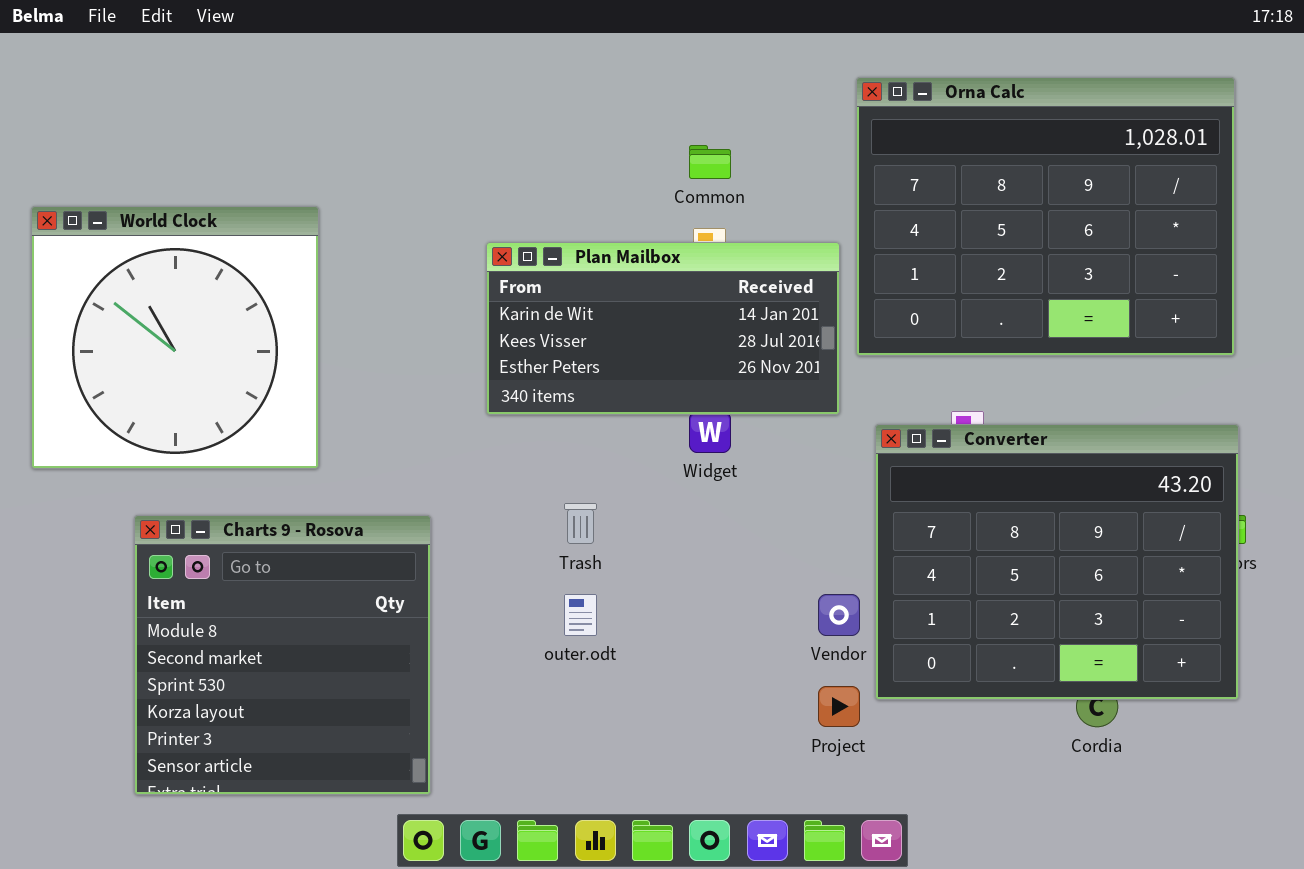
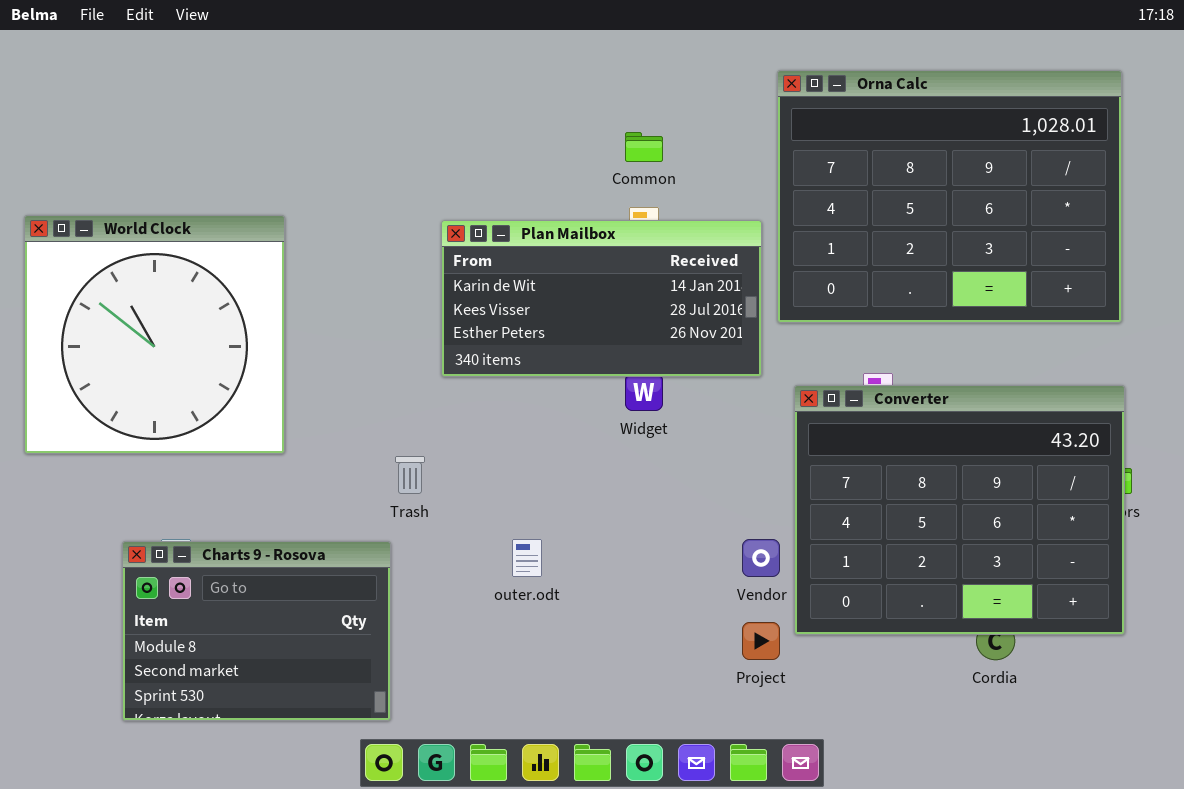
World Clock: [31,206,319,469] -> [24,215,285,454], moved
Trash: [564,503,597,544] -> [395,456,425,494], moved
Charts 9 - Rosova: [134,515,431,795] -> [122,541,391,721], resized

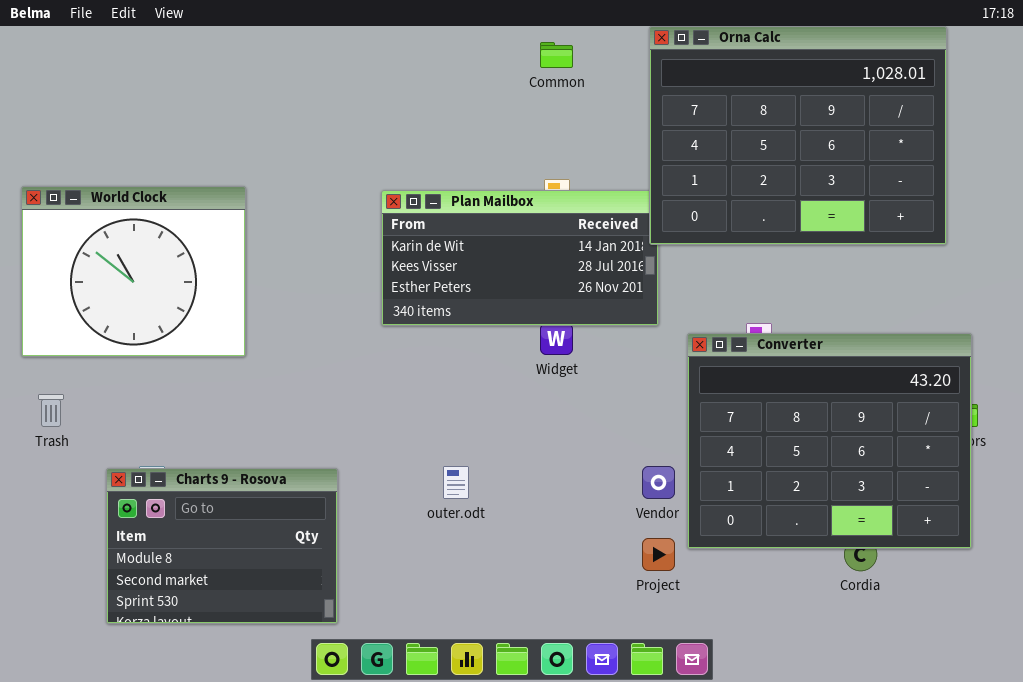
Orna Calc: [777,70,1122,323] -> [649,26,947,245], moved
Common: [625,132,663,162] -> [540,42,573,68], moved
World Clock: [24,215,285,454] -> [21,186,246,357], resized
Trash: [395,456,425,494] -> [38,394,64,427], moved

